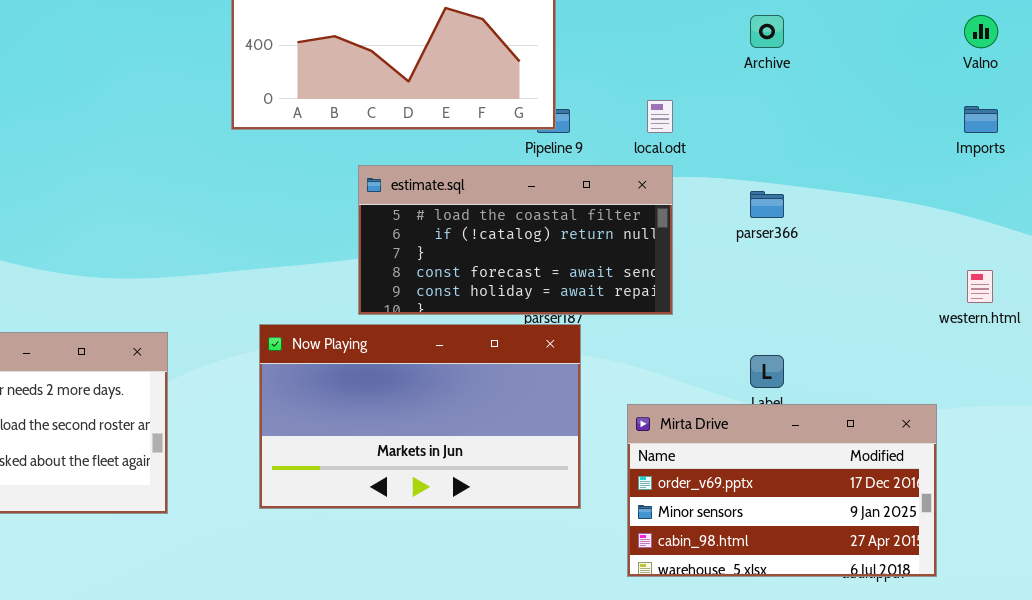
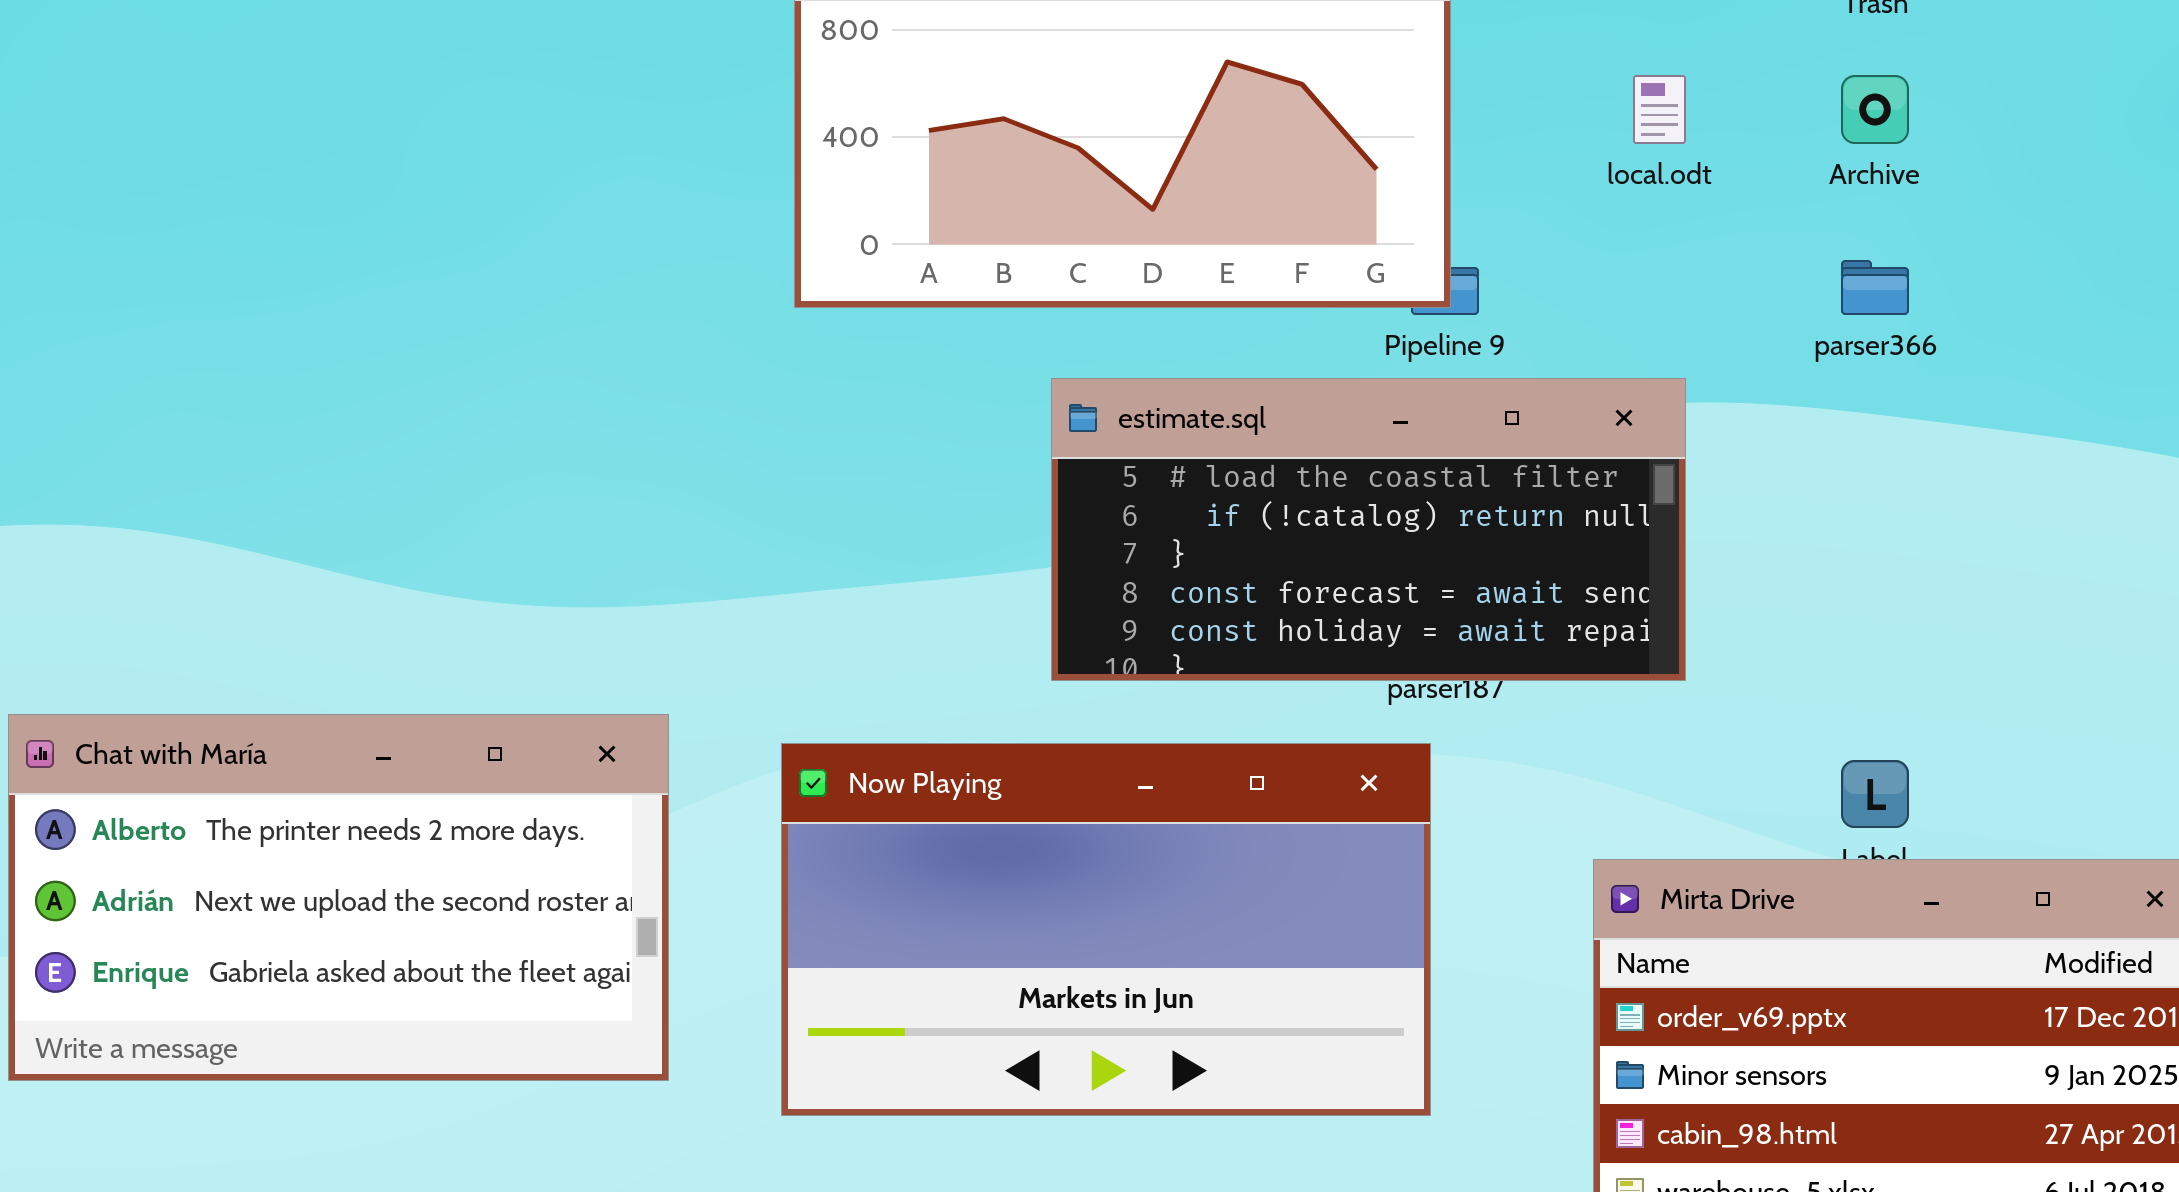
local.odt: [647,100,673,133] -> [1633,75,1686,144], moved
parser366: [750,191,784,218] -> [1841,260,1909,315], moved
Now Playing: [259,324,581,509] -> [781,743,1431,1116], moved

